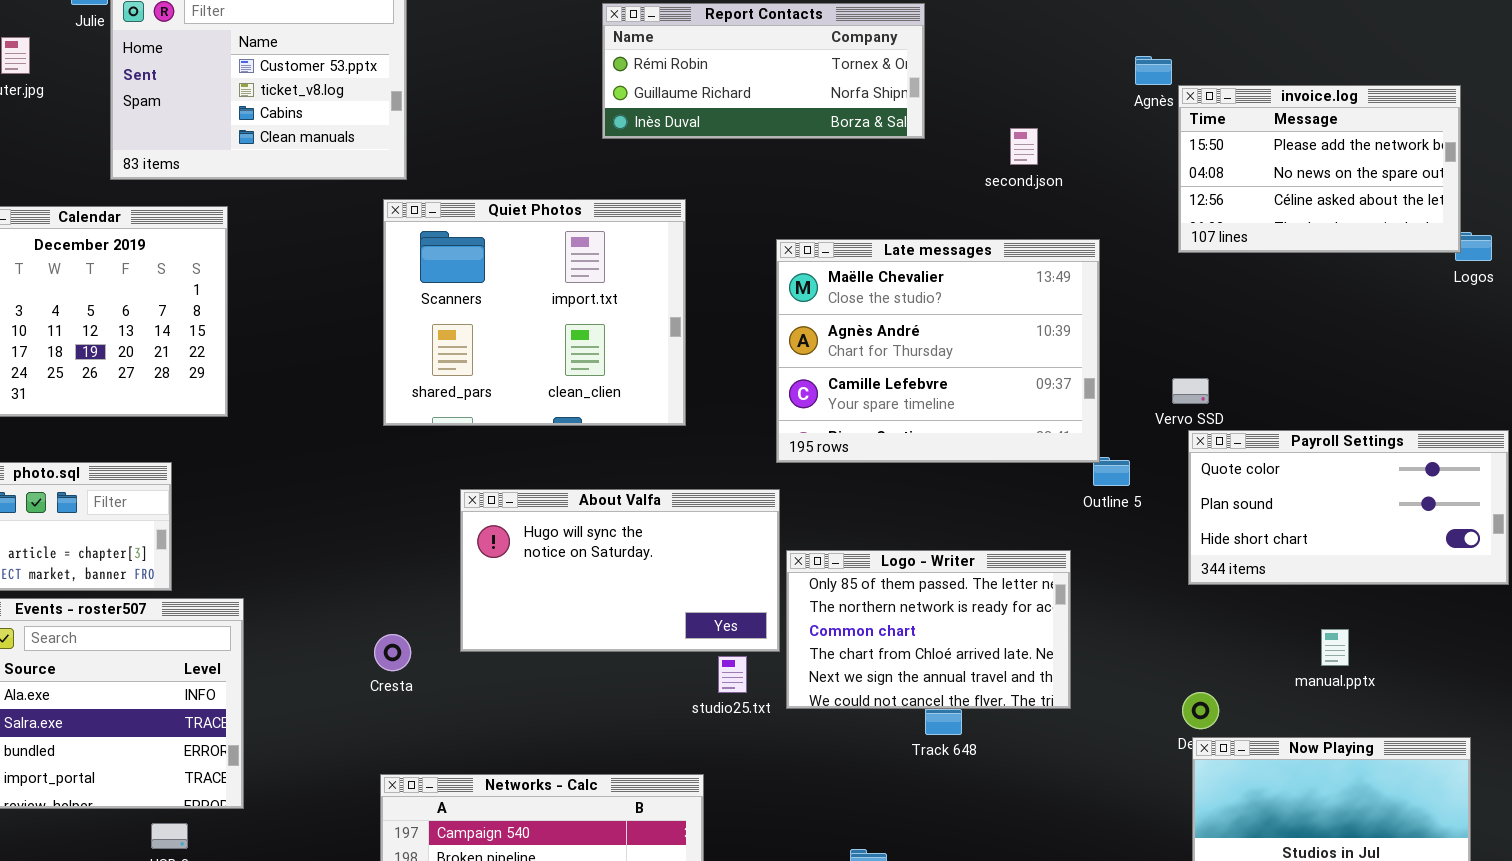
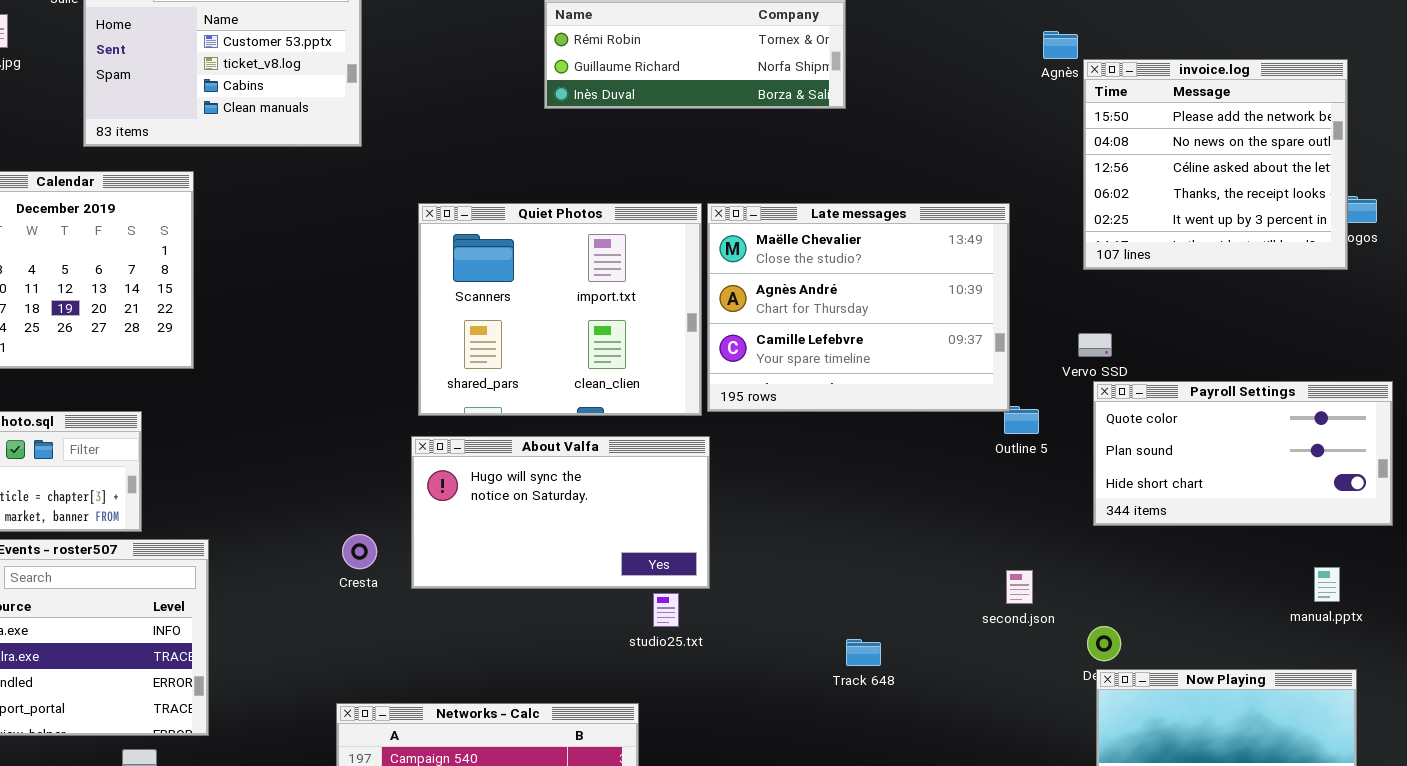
invoice.log: [1178,85,1461,253] -> [1083,59,1348,270], resized
second.json: [1010,128,1038,165] -> [1006,570,1033,604], moved
Quiet Photos: [383,199,686,426] -> [418,203,702,416], moved
Logo - Writer: [786,550,1071,709] -> none, closed
manual.pptx: [1321,629,1349,666] -> [1314,567,1340,602], moved
Cresta: [374,634,411,671] -> [342,534,377,569], moved

